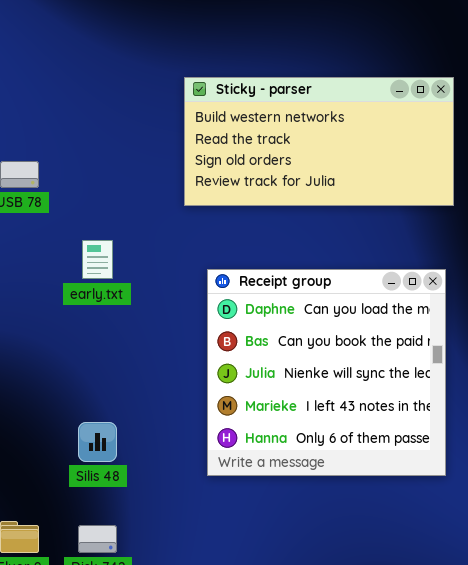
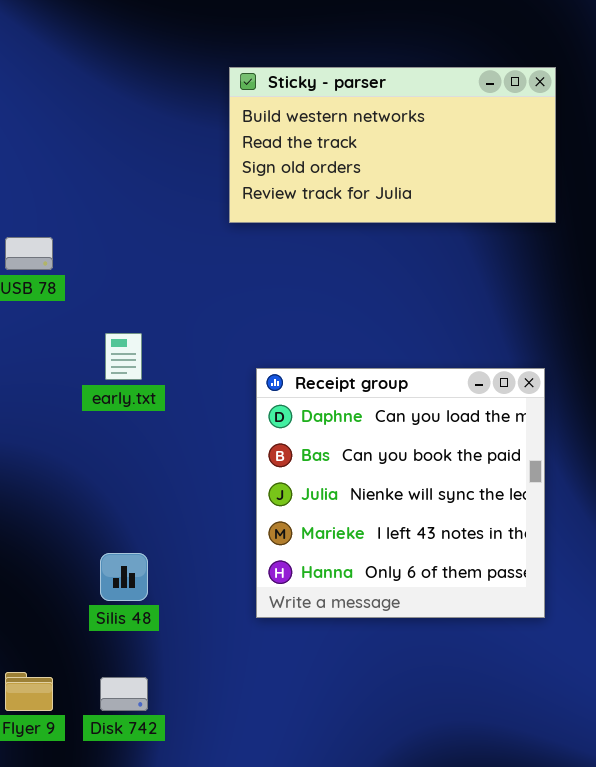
Sticky - parser: [184,77,454,206] -> [229,67,556,223], moved

